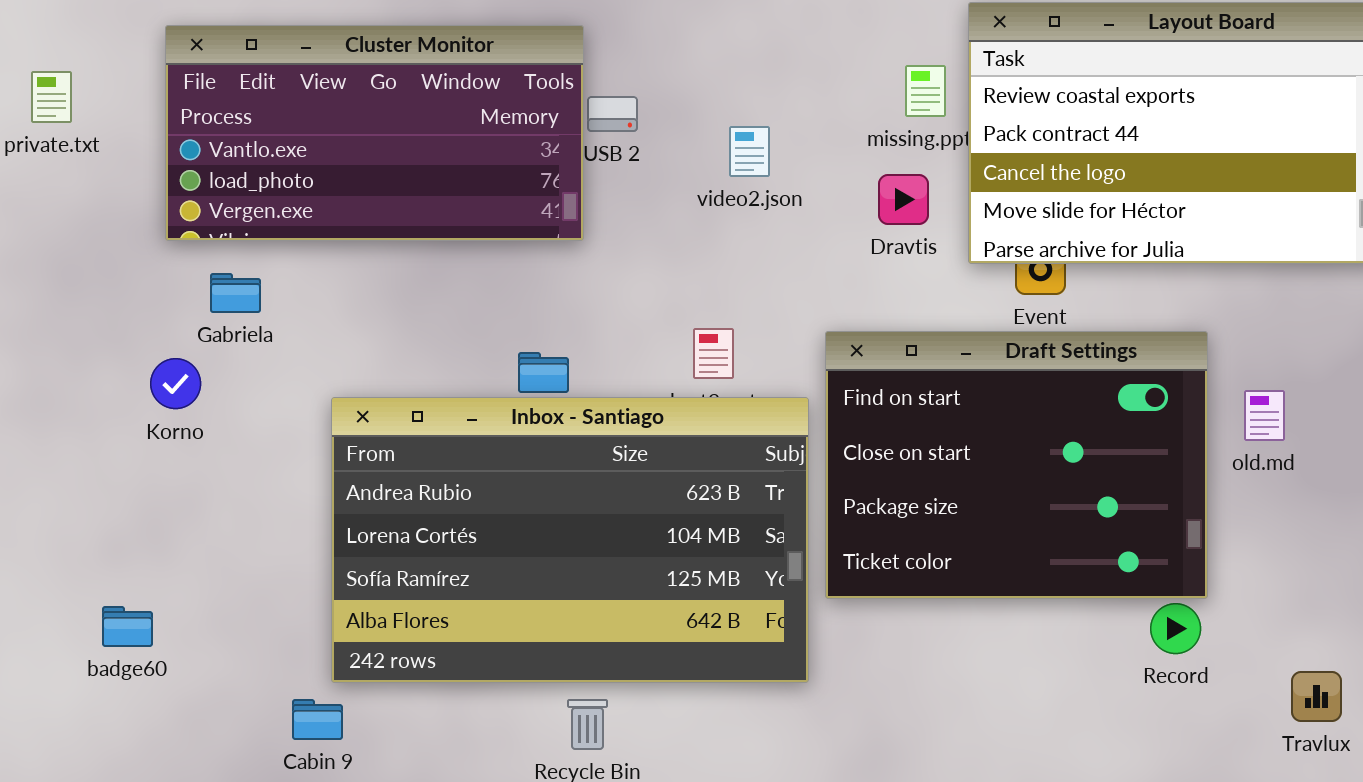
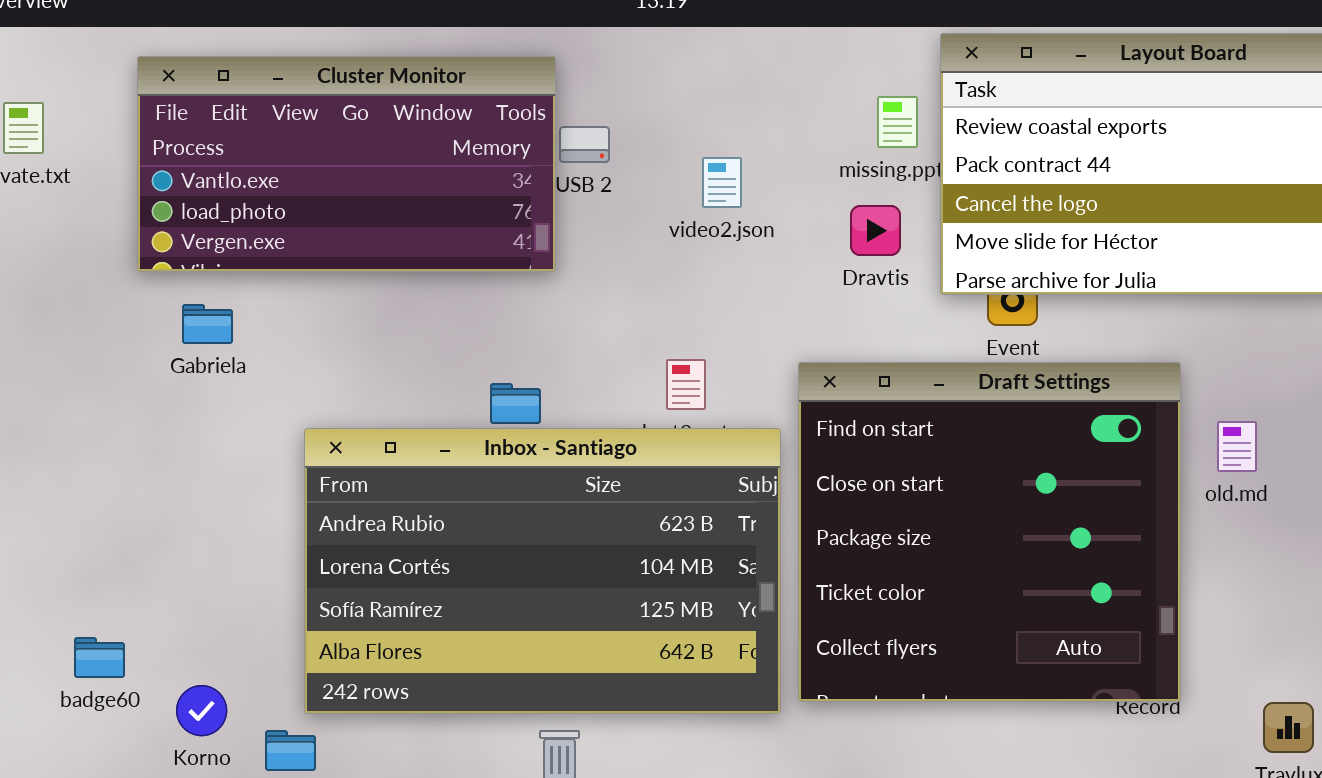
Draft Settings: [825,331,1208,599] -> [798,362,1181,702], resized
Korno: [150,358,201,409] -> [176,685,227,736], moved

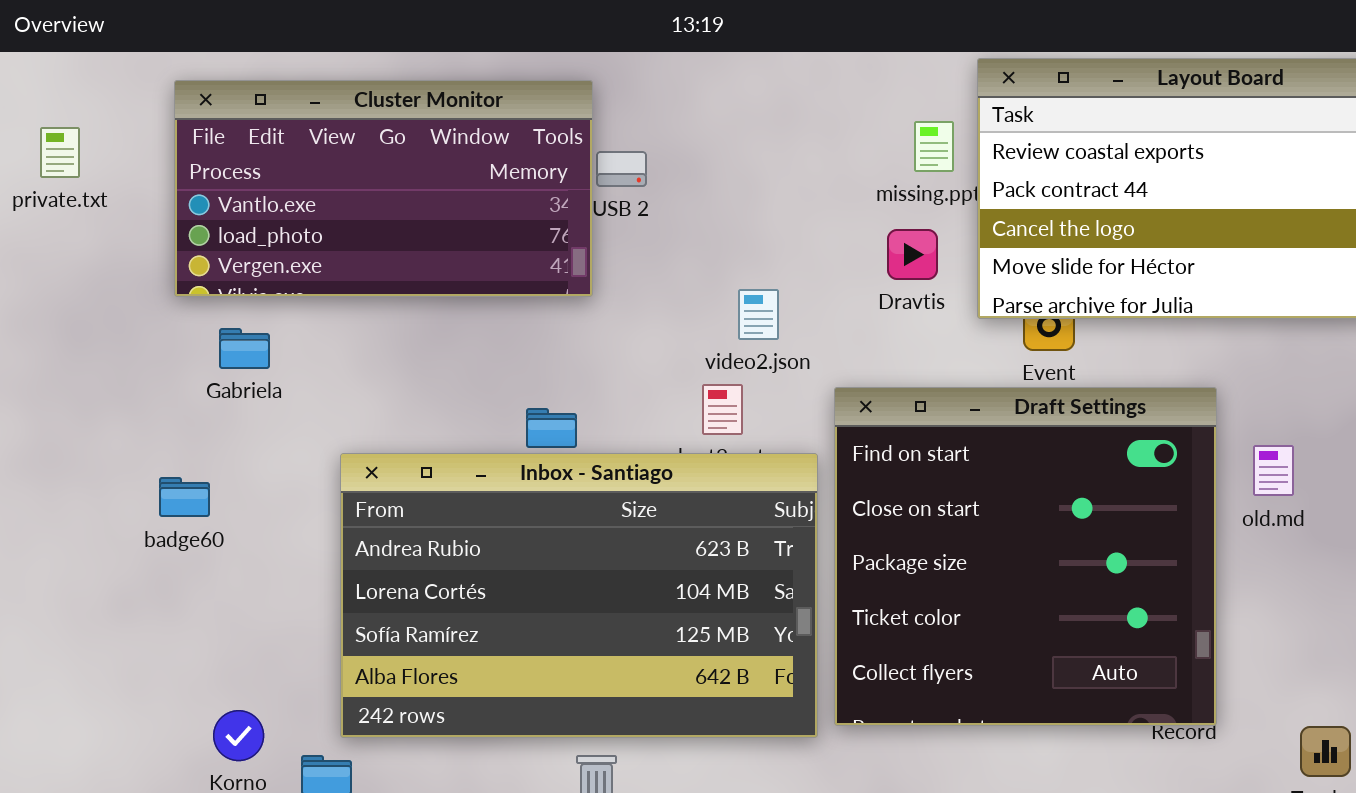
video2.json: [702,157,742,208] -> [738,289,779,340], moved
badge60: [74,637,125,678] -> [159,477,210,517], moved

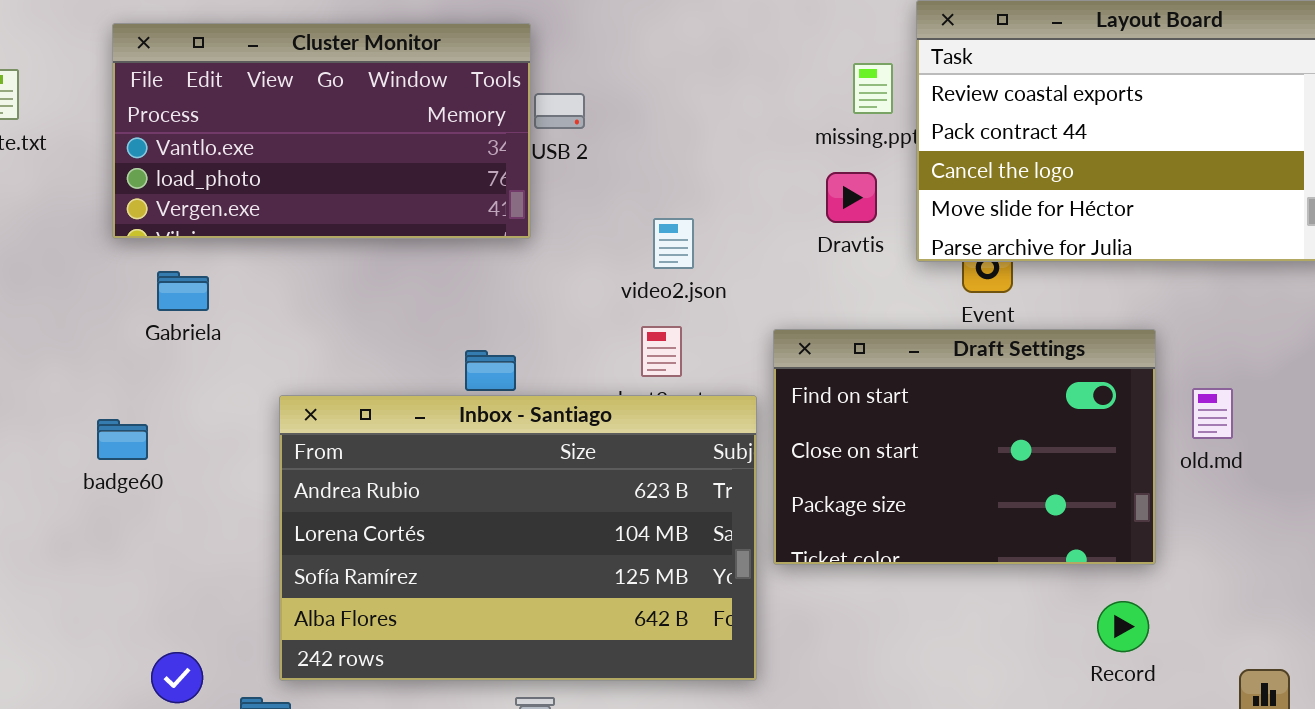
video2.json: [738,289,779,340] -> [653,218,694,269], moved
Draft Settings: [834,387,1217,726] -> [773,329,1156,565], resized

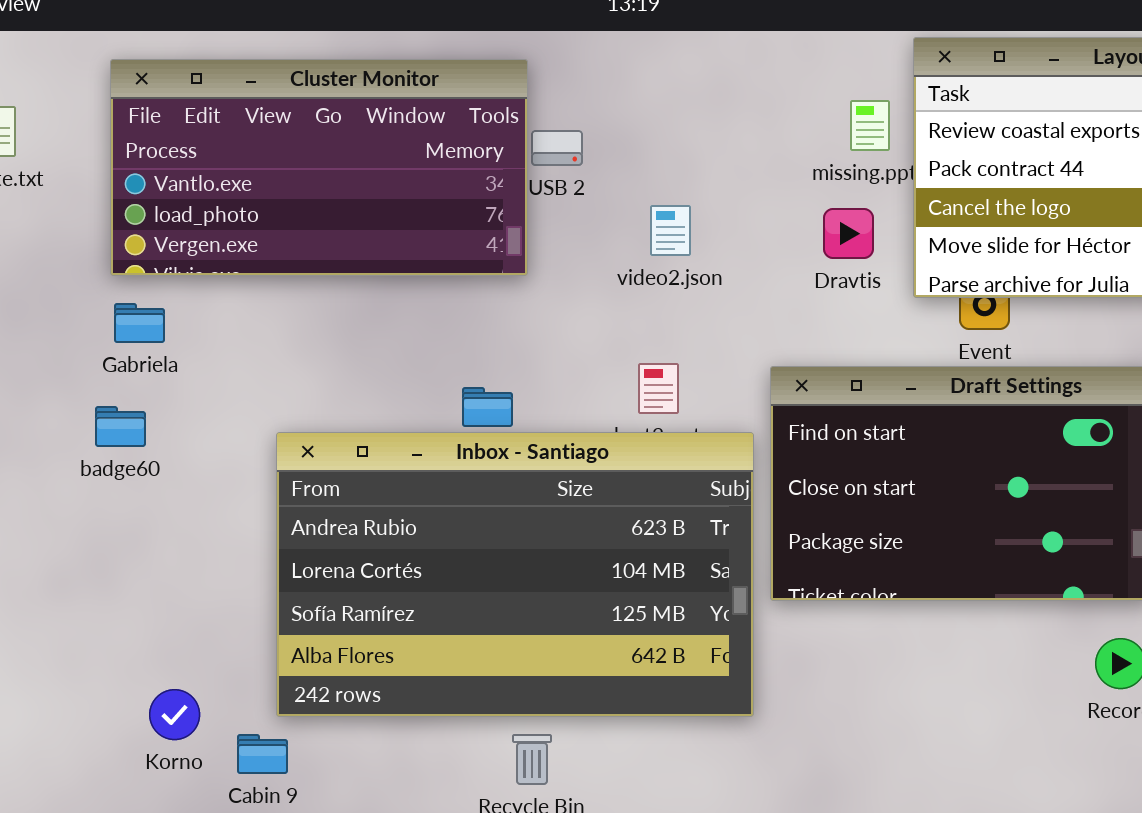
video2.json: [653,218,694,269] -> [650,205,691,256], moved
Gabriela: [157,271,209,311] -> [114,303,165,343], moved
badge60: [97,419,148,460] -> [95,406,146,447], moved

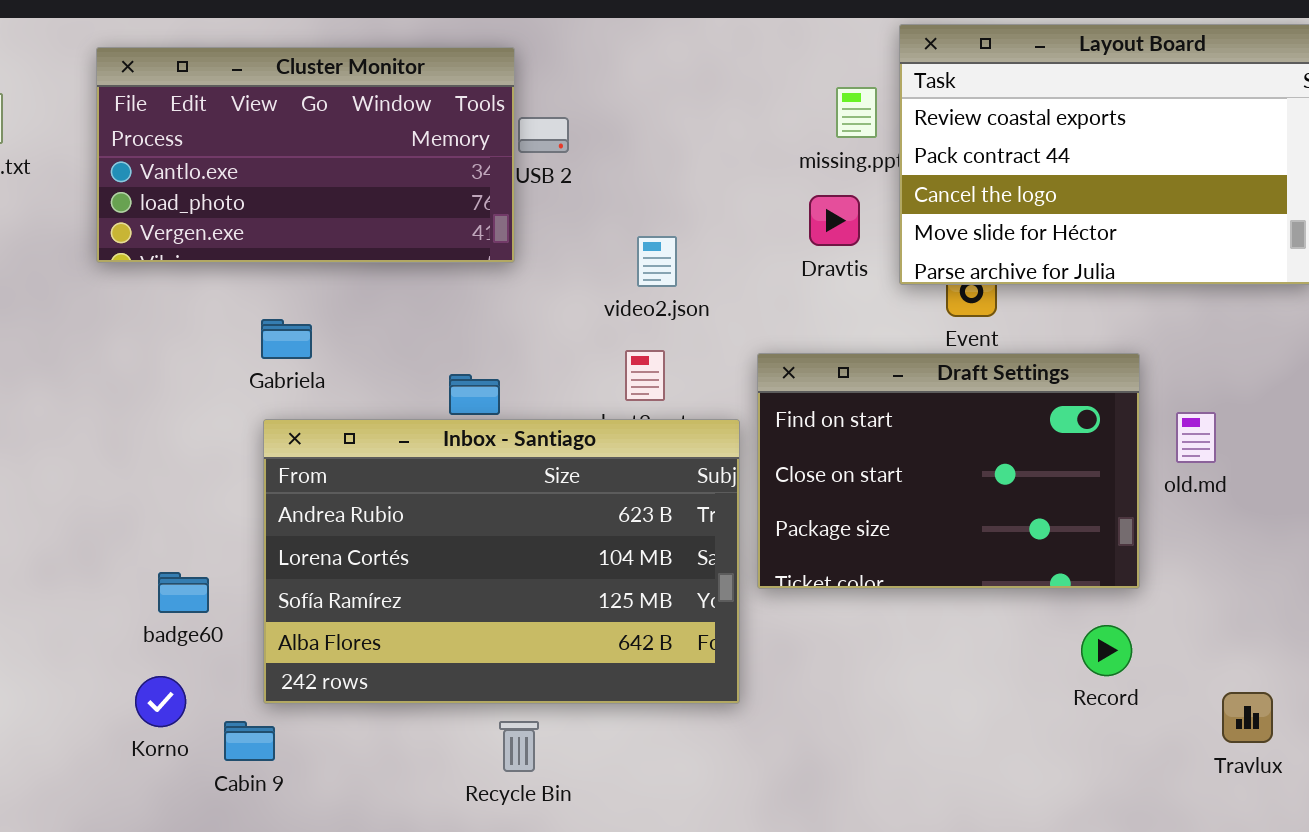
video2.json: [650,205,691,256] -> [637,236,677,287], moved
Gabriela: [114,303,165,343] -> [261,319,312,359], moved
badge60: [95,406,146,447] -> [158,572,209,613], moved

